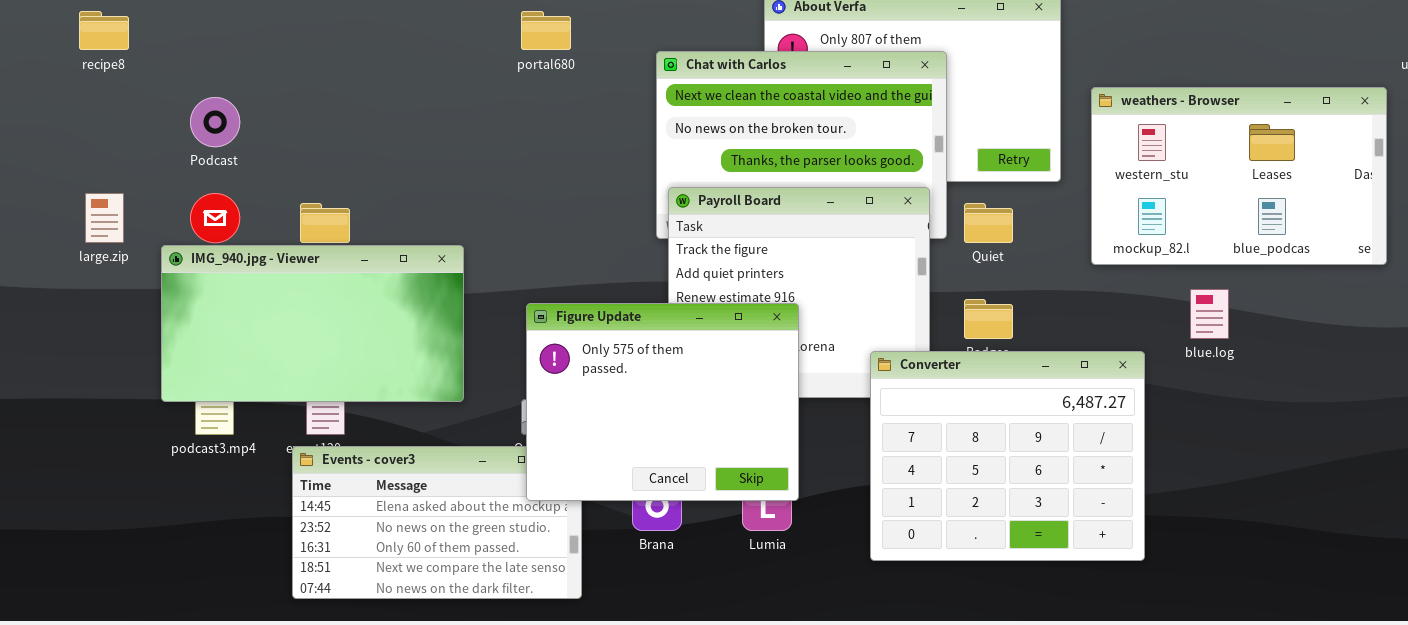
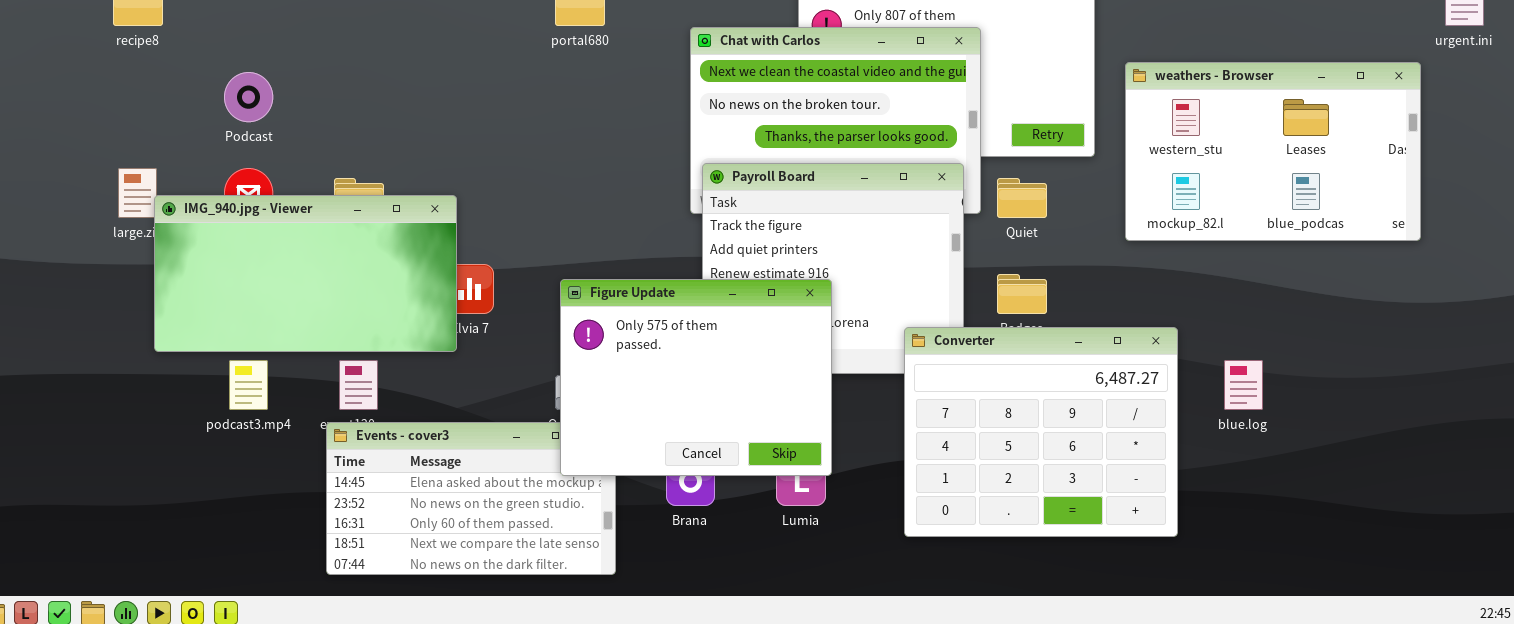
IMG_940.jpg - Viewer: [161,245,464,402] -> [154,195,457,352], moved
blue.log: [1190,289,1229,339] -> [1224,360,1263,410], moved

